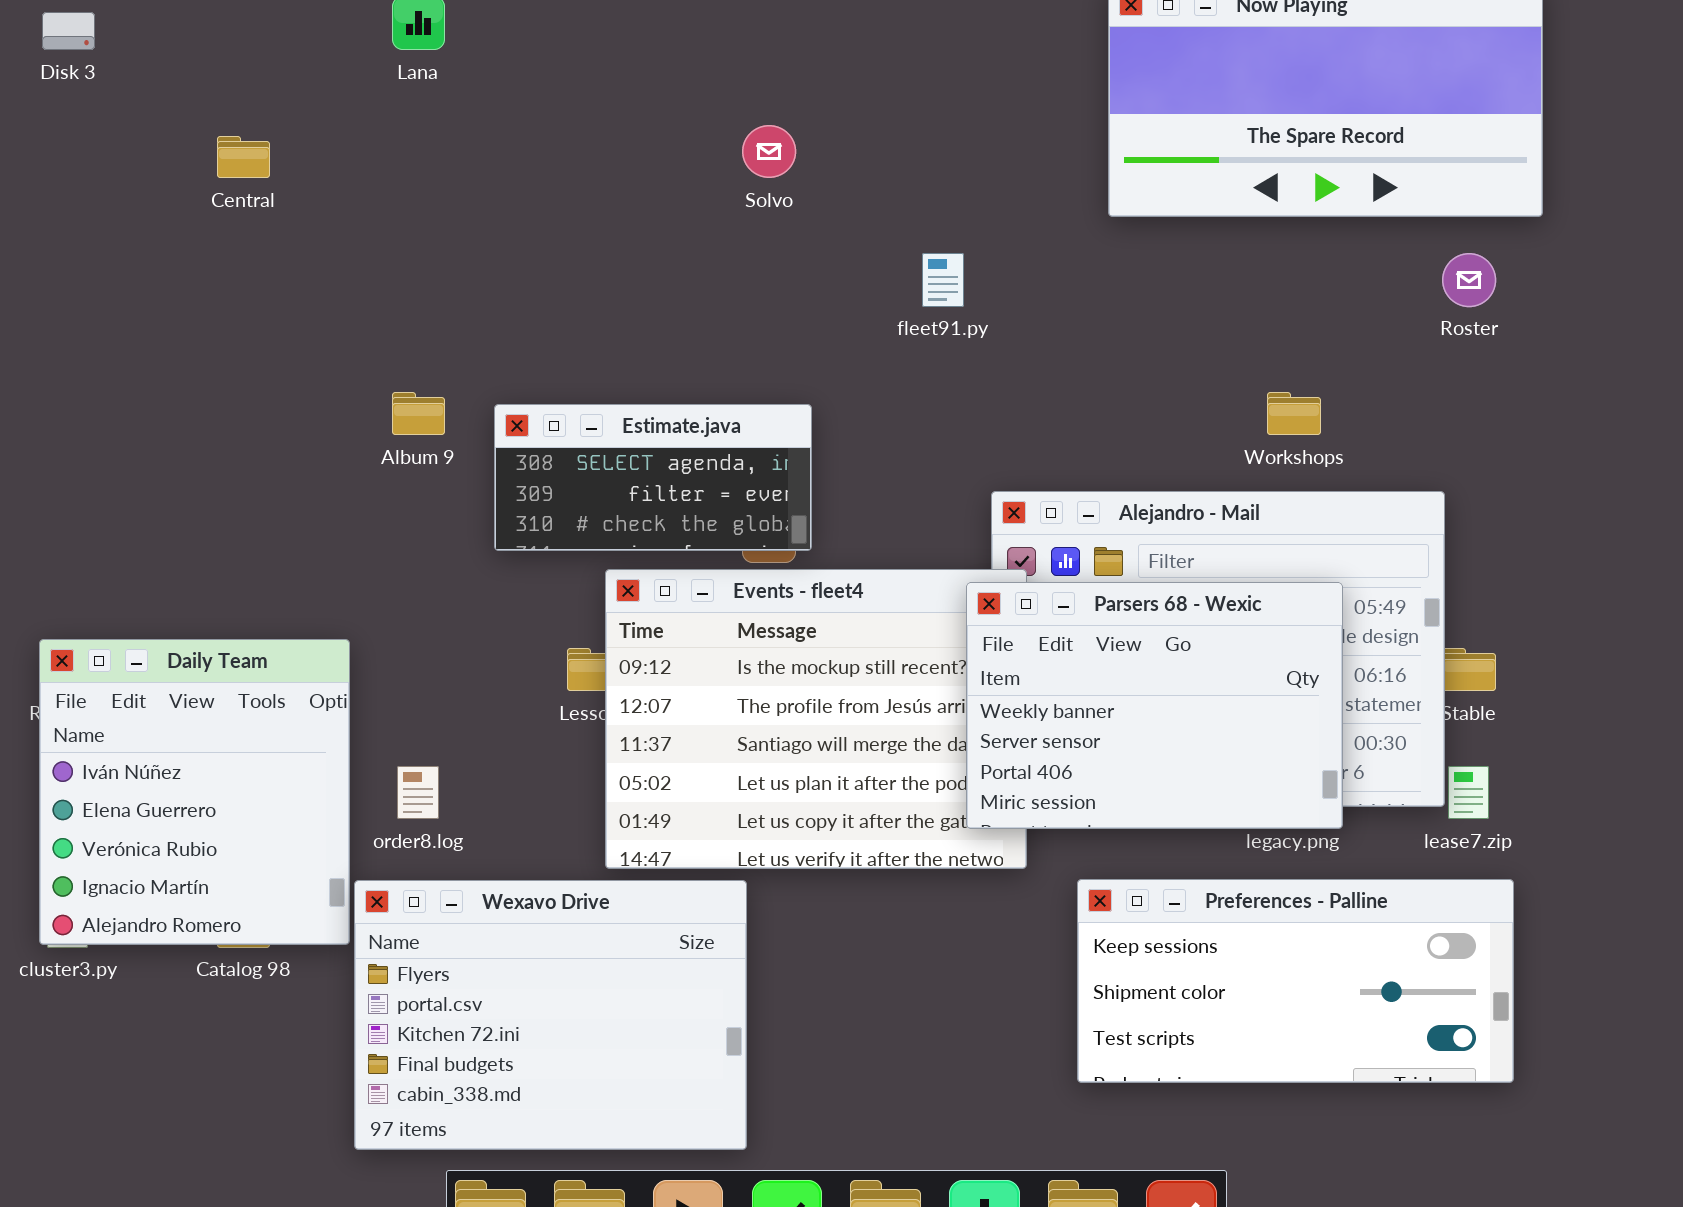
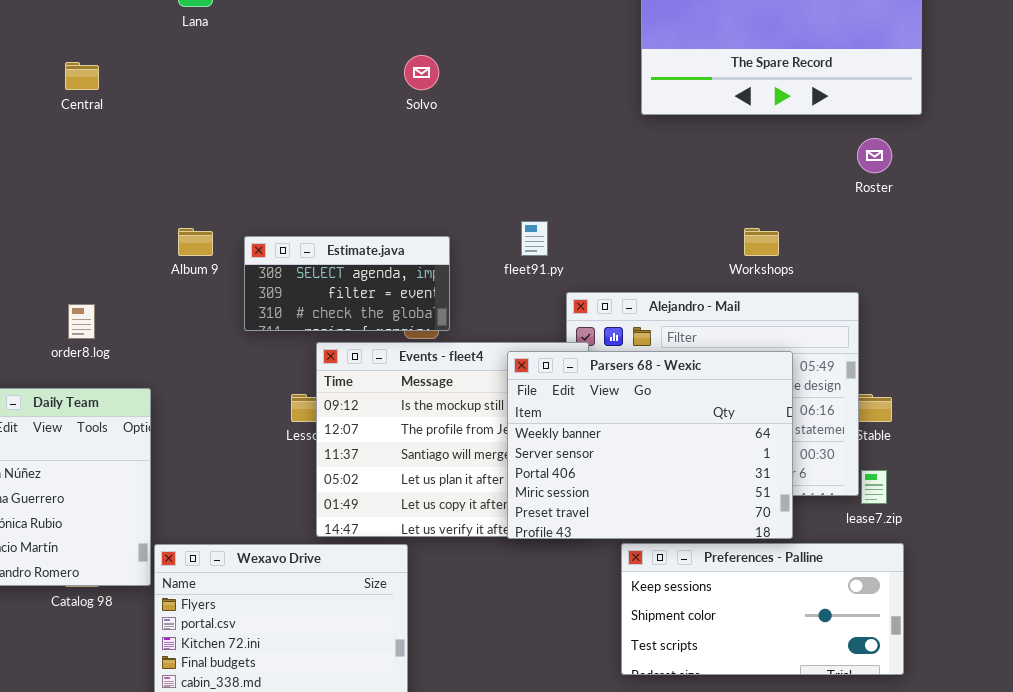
fleet91.py: [922,253,964,307] -> [521,221,548,256], moved
Parsers 68 - Wexic: [966,582,1343,829] -> [507,351,793,539], resized
order8.log: [397,766,439,819] -> [68,304,95,339], moved

